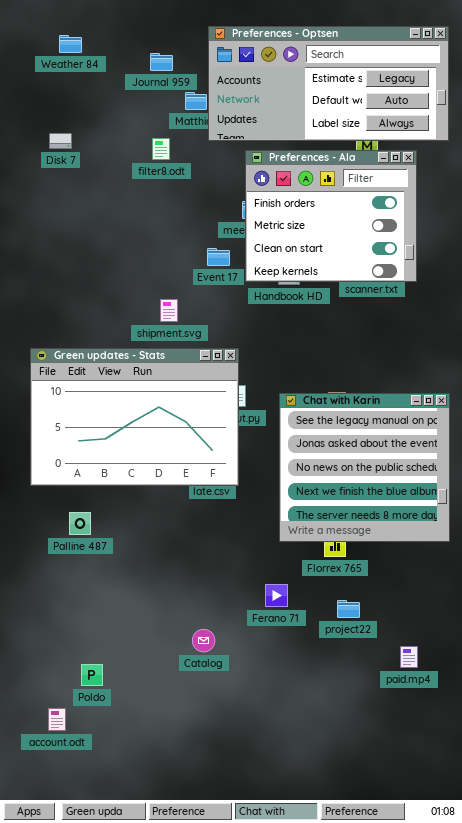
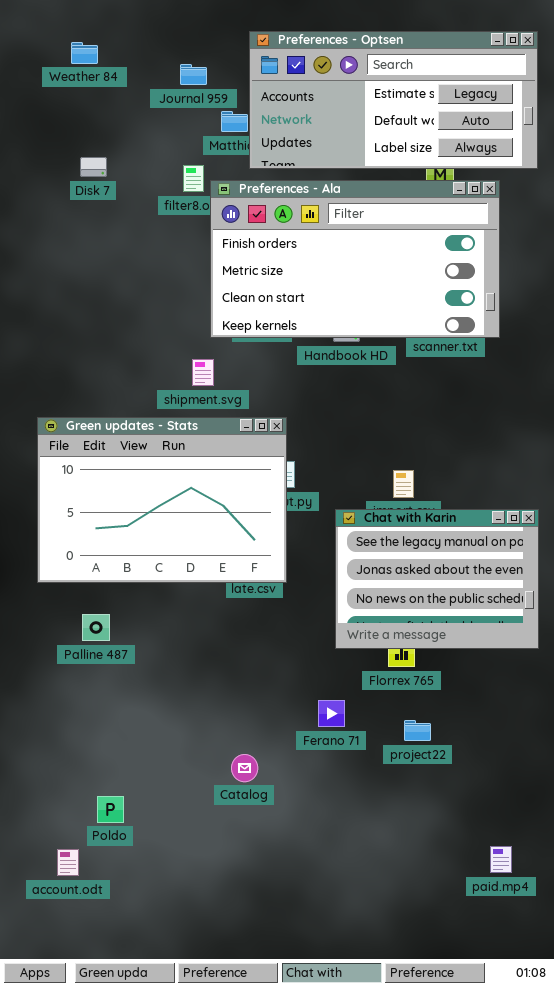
Disk 7: [49,133,72,149] -> [80,157,107,177], moved
Preferences - Ala: [245,150,417,282] -> [210,180,500,338], resized
Chat with Karin: [279,393,450,542] -> [335,509,539,649], resized
paid.mp4: [400,646,418,668] -> [490,846,512,873], moved

